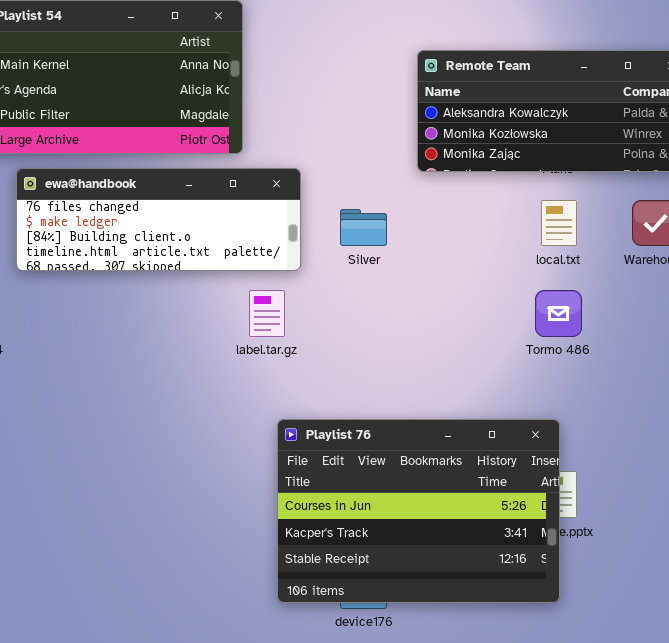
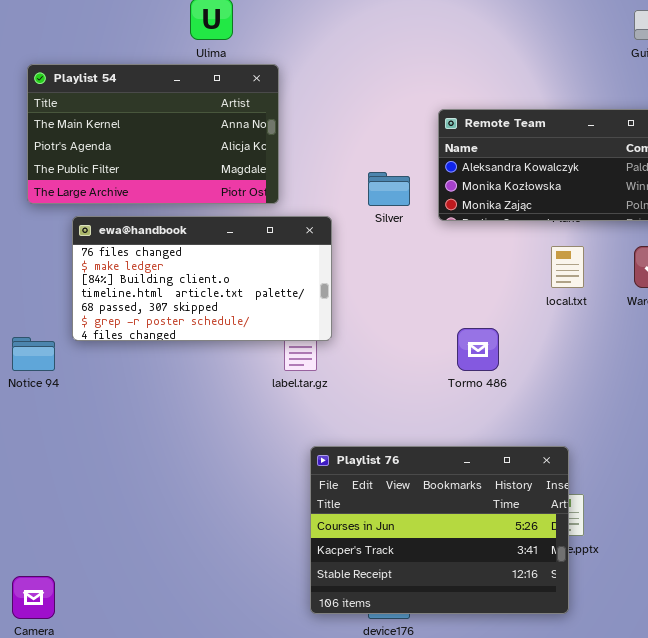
ewa@handbook: [16,168,301,271] -> [72,216,332,341], resized
Silver: [340,209,387,246] -> [368,172,410,206], moved
Tormo 486: [535,290,582,337] -> [457,328,499,371], moved

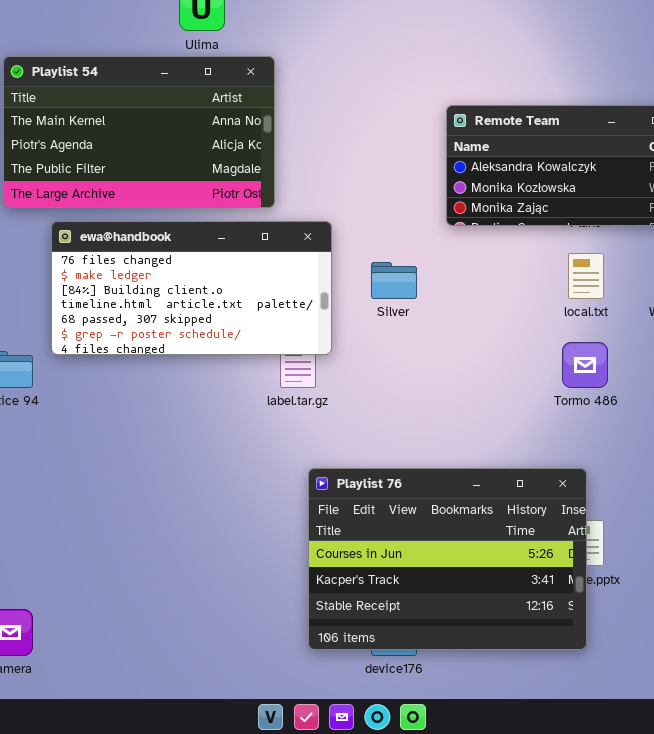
Silver: [368,172,410,206] -> [371,262,417,299], moved
Tormo 486: [457,328,499,371] -> [562,342,608,388], moved

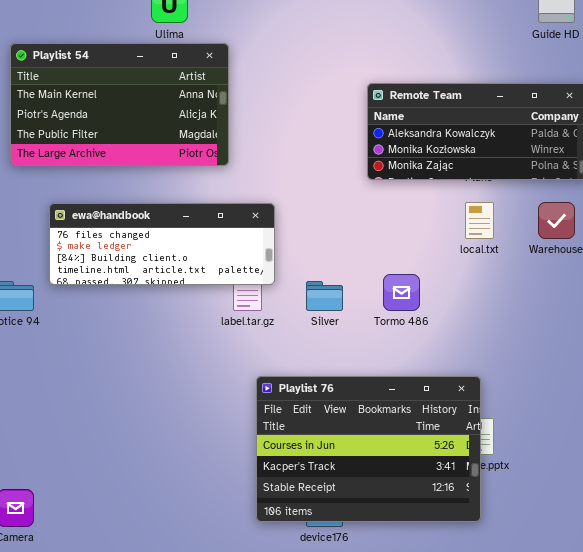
ewa@handbook: [51,221,332,355] -> [49,203,275,285], resized
Silver: [371,262,417,299] -> [306,281,343,311], moved
Tormo 486: [562,342,608,388] -> [383,274,420,311], moved

